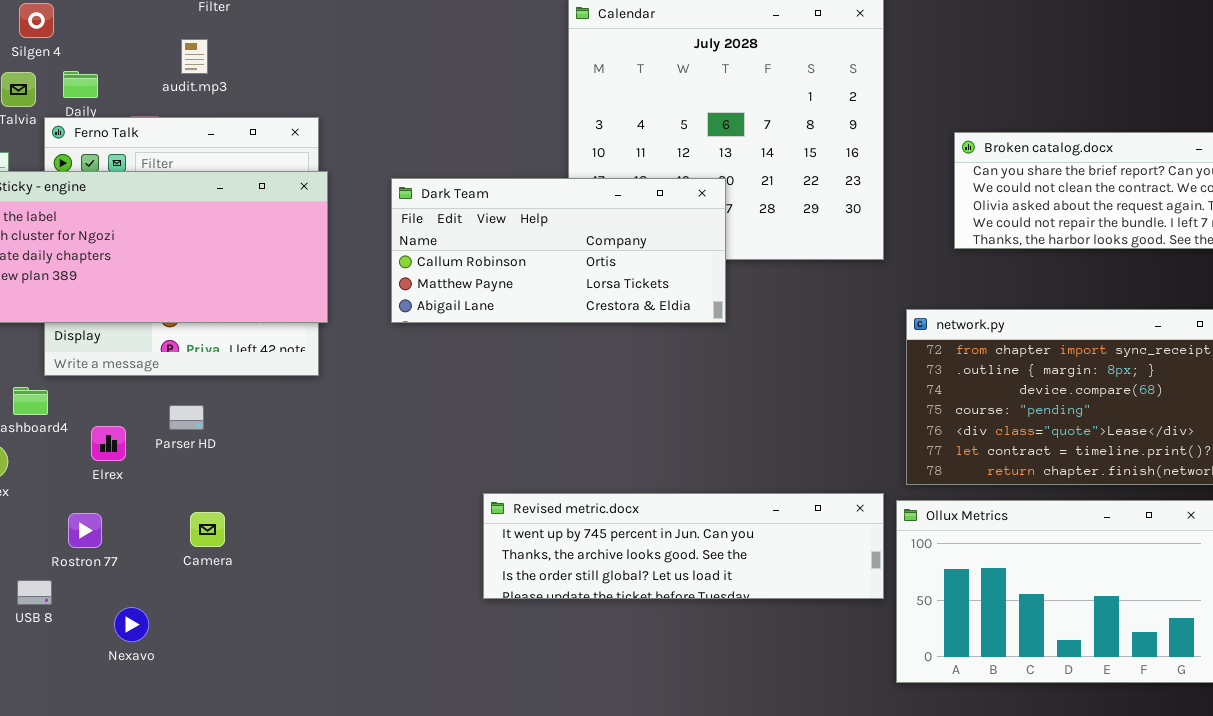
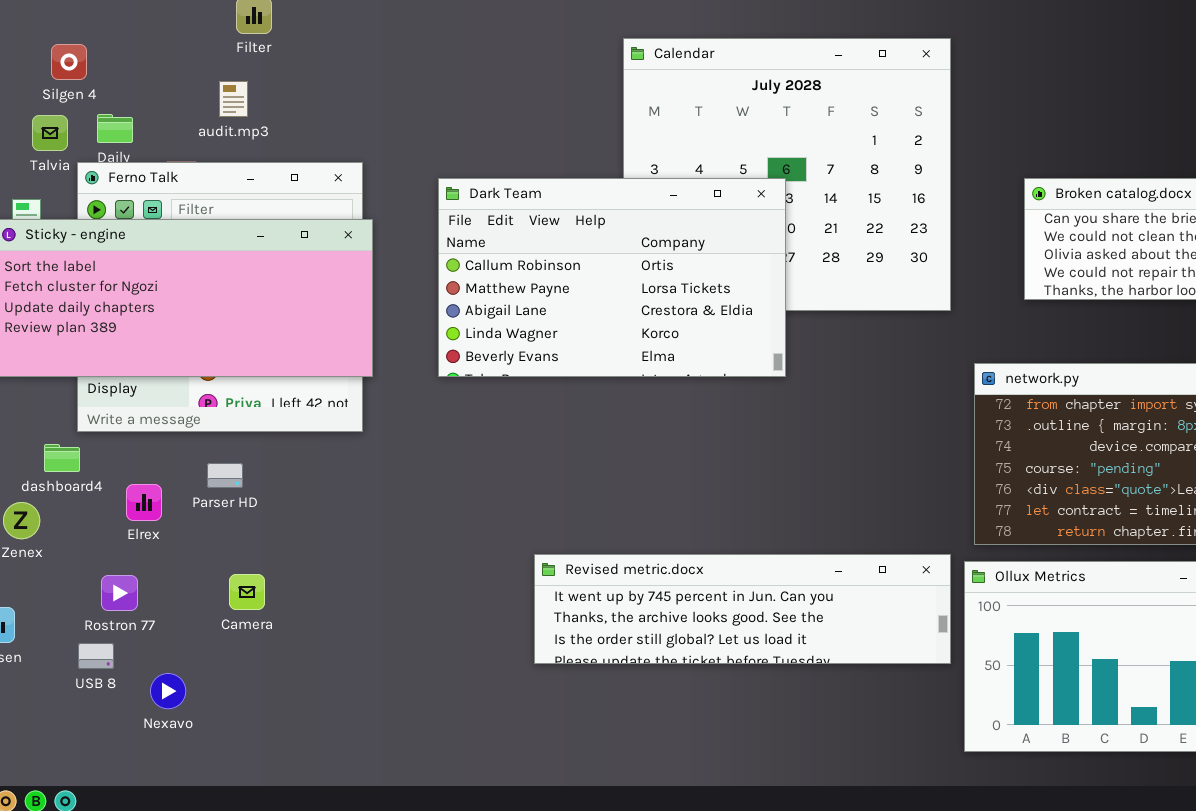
Dark Team: [391,178,726,323] -> [438,178,786,377], resized
USB 8: [17,580,52,605] -> [78,643,114,669], moved

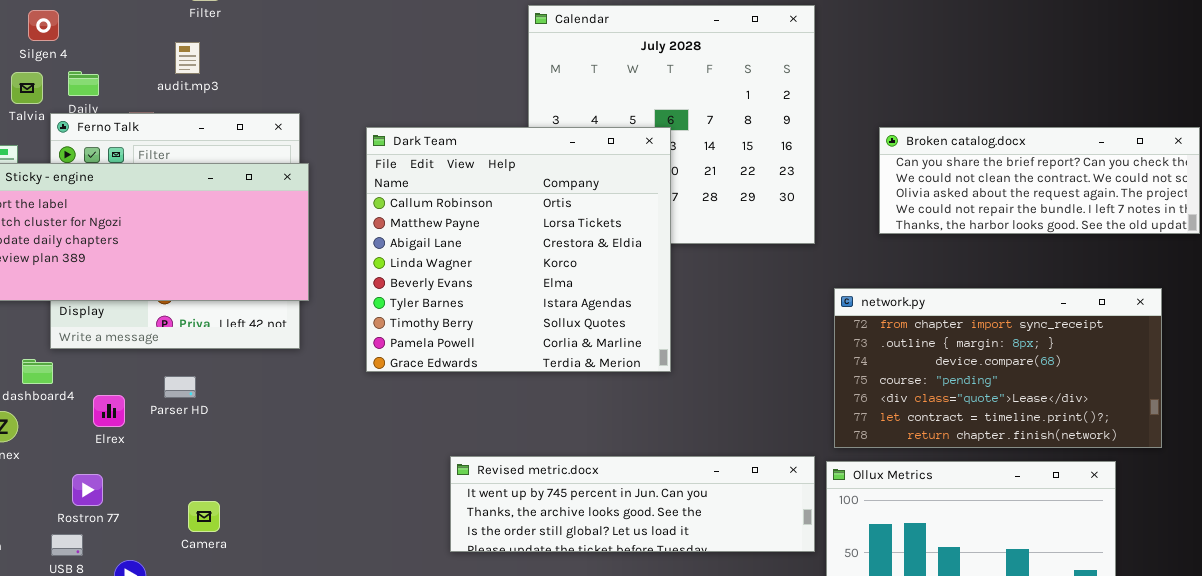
Dark Team: [438,178,786,377] -> [366,127,671,372], resized
Camera: [229,574,265,610] -> [188,501,220,532], moved

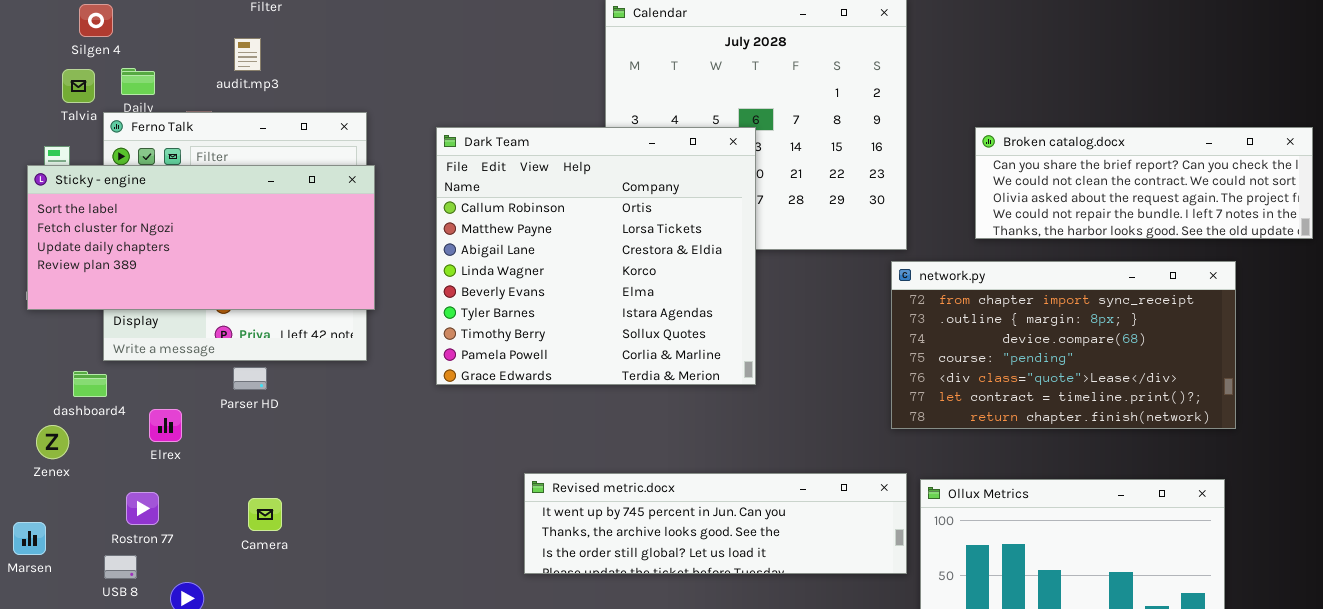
network.py: [834,288,1162,448] -> [891,261,1236,429], moved
Parser HD: [164,376,196,398] -> [233,367,267,390], moved
Camera: [188,501,220,532] -> [248,498,282,531], moved

